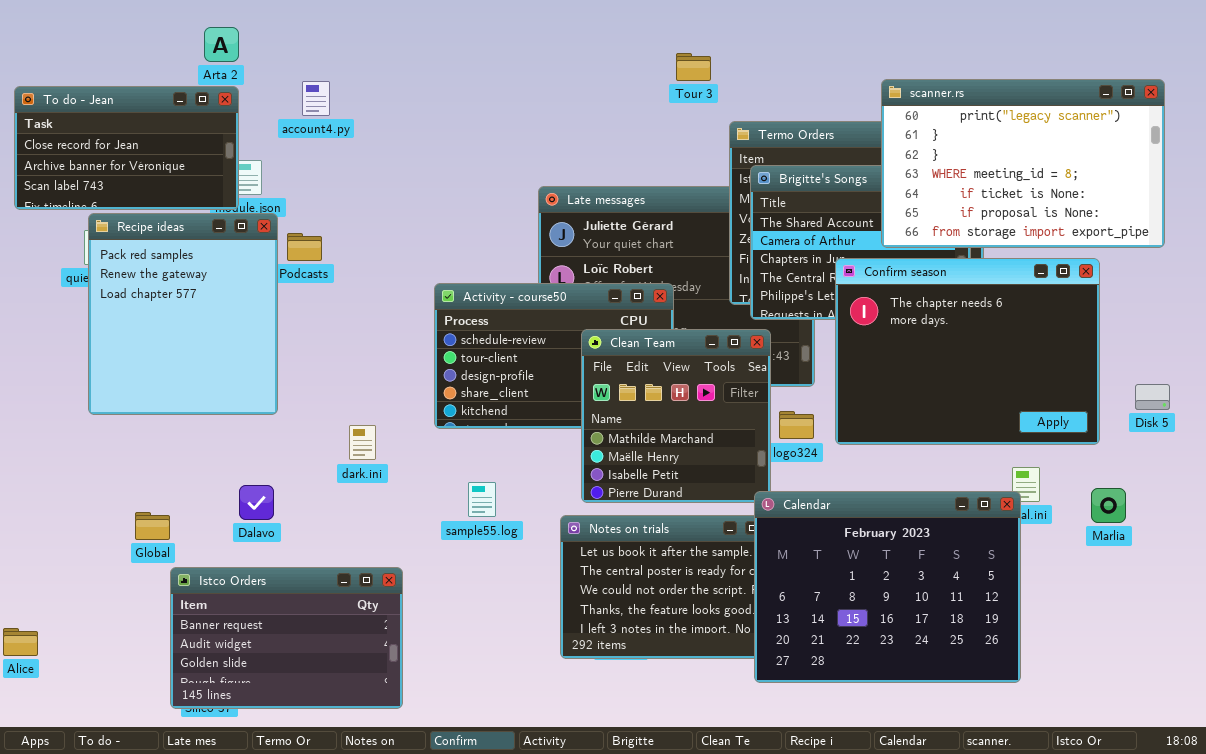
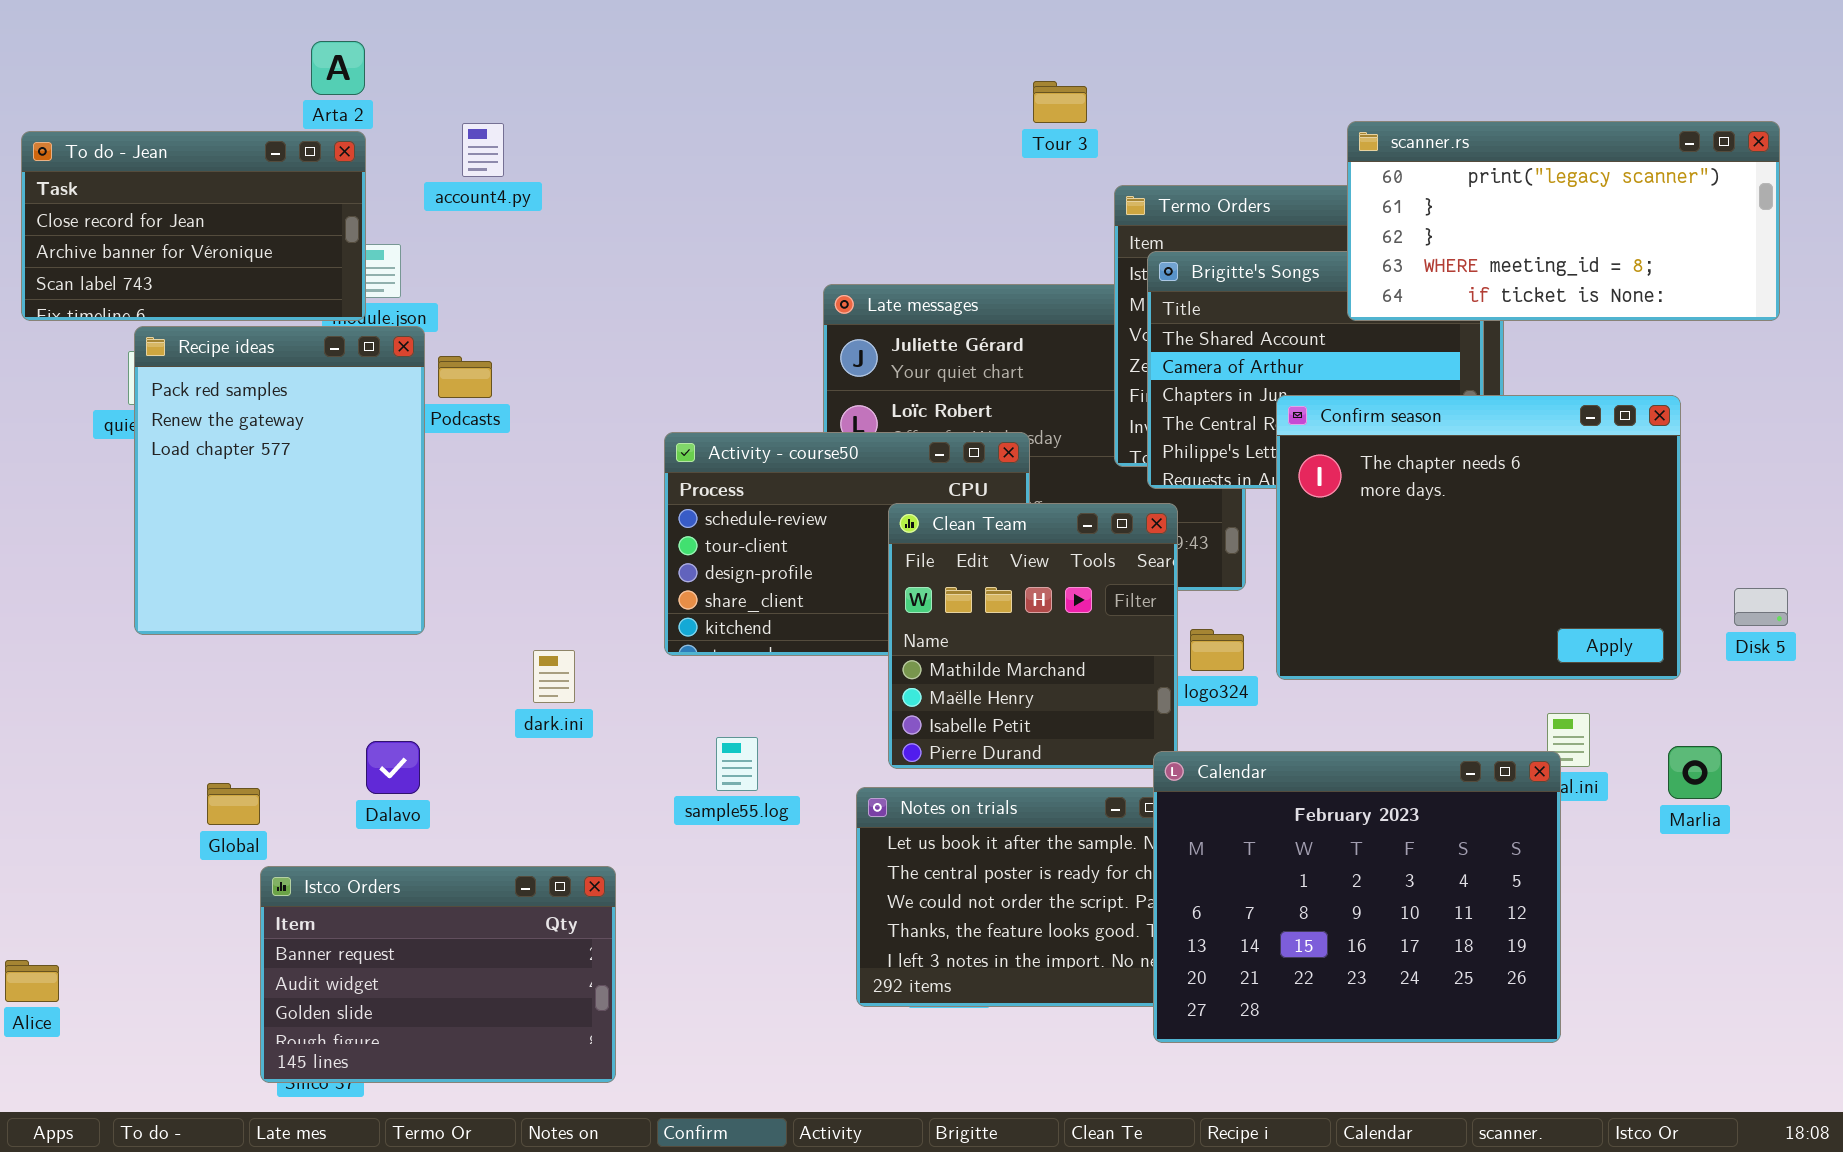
scanner.rs: [881,79,1165,248] -> [1347,121,1780,321], resized

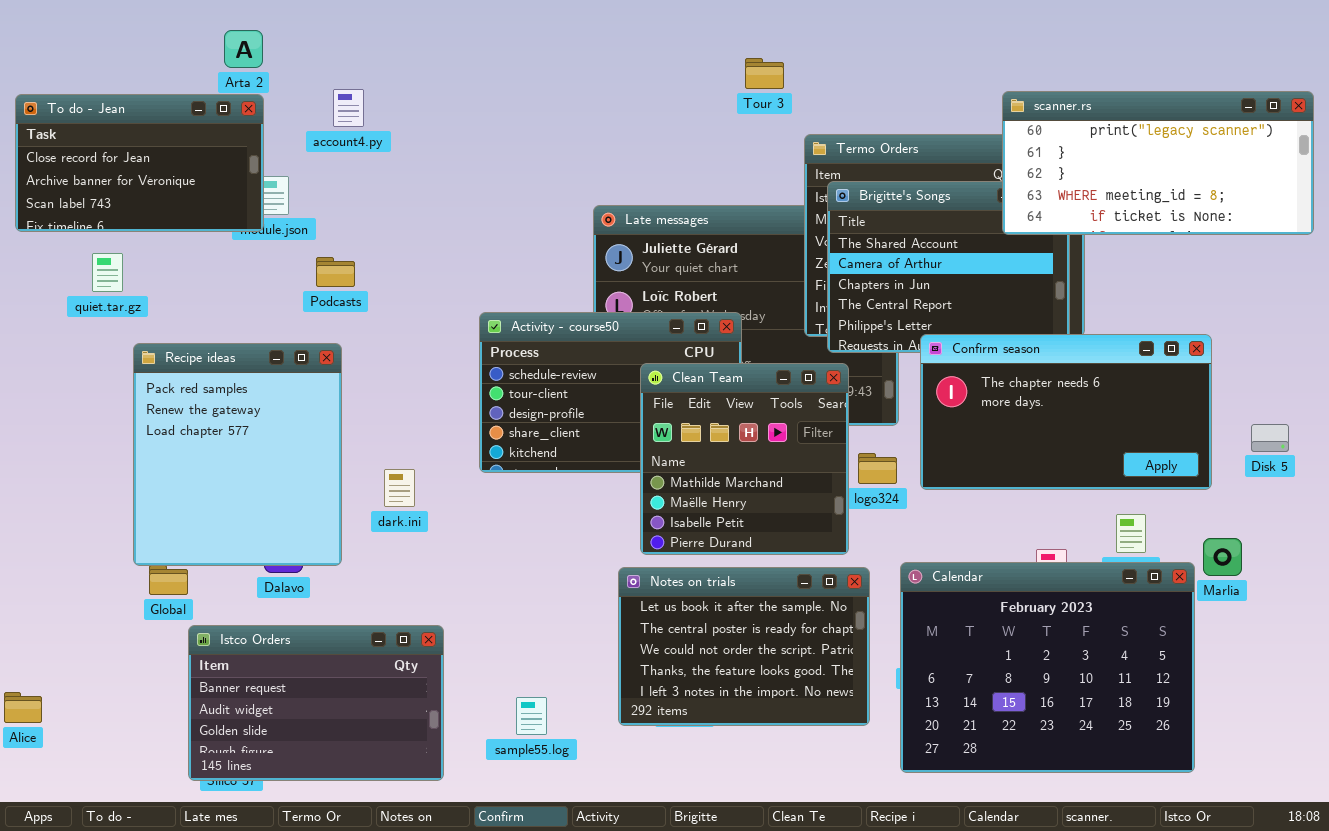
scanner.rs: [1347,121,1780,321] -> [1002,91,1314,235], moved
Recipe ideas: [134,326,425,635] -> [133,343,342,566], moved
Confirm season: [1276,395,1681,680] -> [920,334,1212,490], resized
sample55.log: [716,737,758,791] -> [516,697,547,735], moved
Calendar: [1153,751,1561,1043] -> [900,562,1195,773], moved

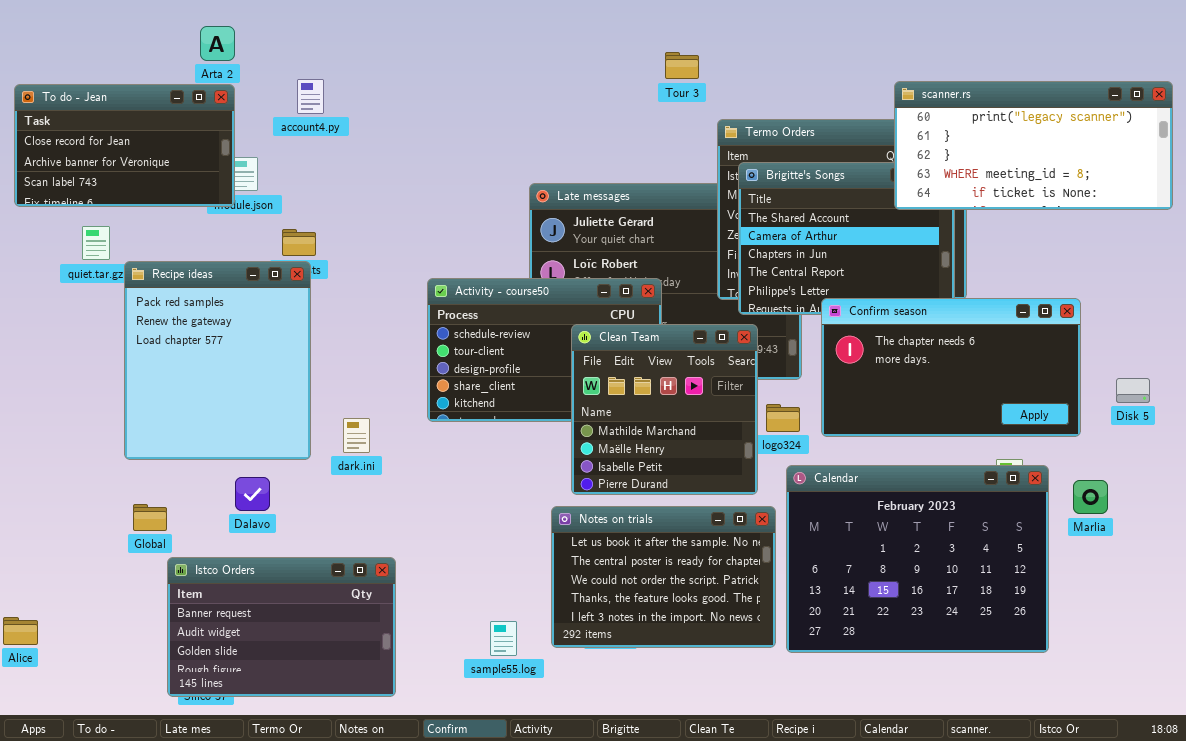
Recipe ideas: [133,343,342,566] -> [124,261,311,460], moved
Calendar: [900,562,1195,773] -> [786,465,1049,653], moved
sample55.log: [516,697,547,735] -> [490,621,517,656], moved

